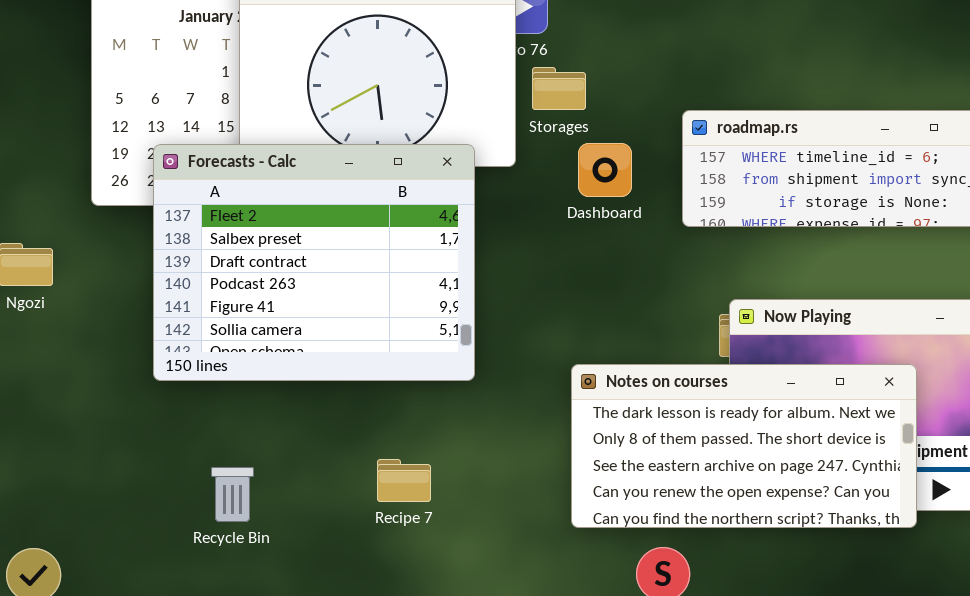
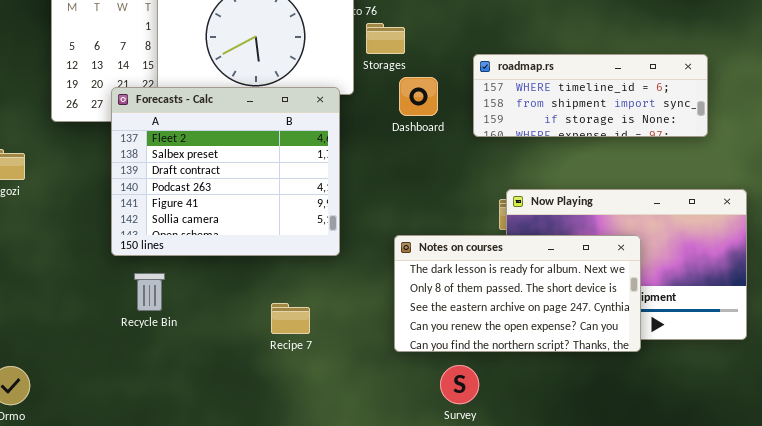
Forecasts - Calc: [153,144,475,381] -> [111,87,340,256], moved
Recipe 7: [377,459,431,502] -> [271,303,310,334], moved
Recycle Bin: [211,467,254,522] -> [134,273,165,311], moved

